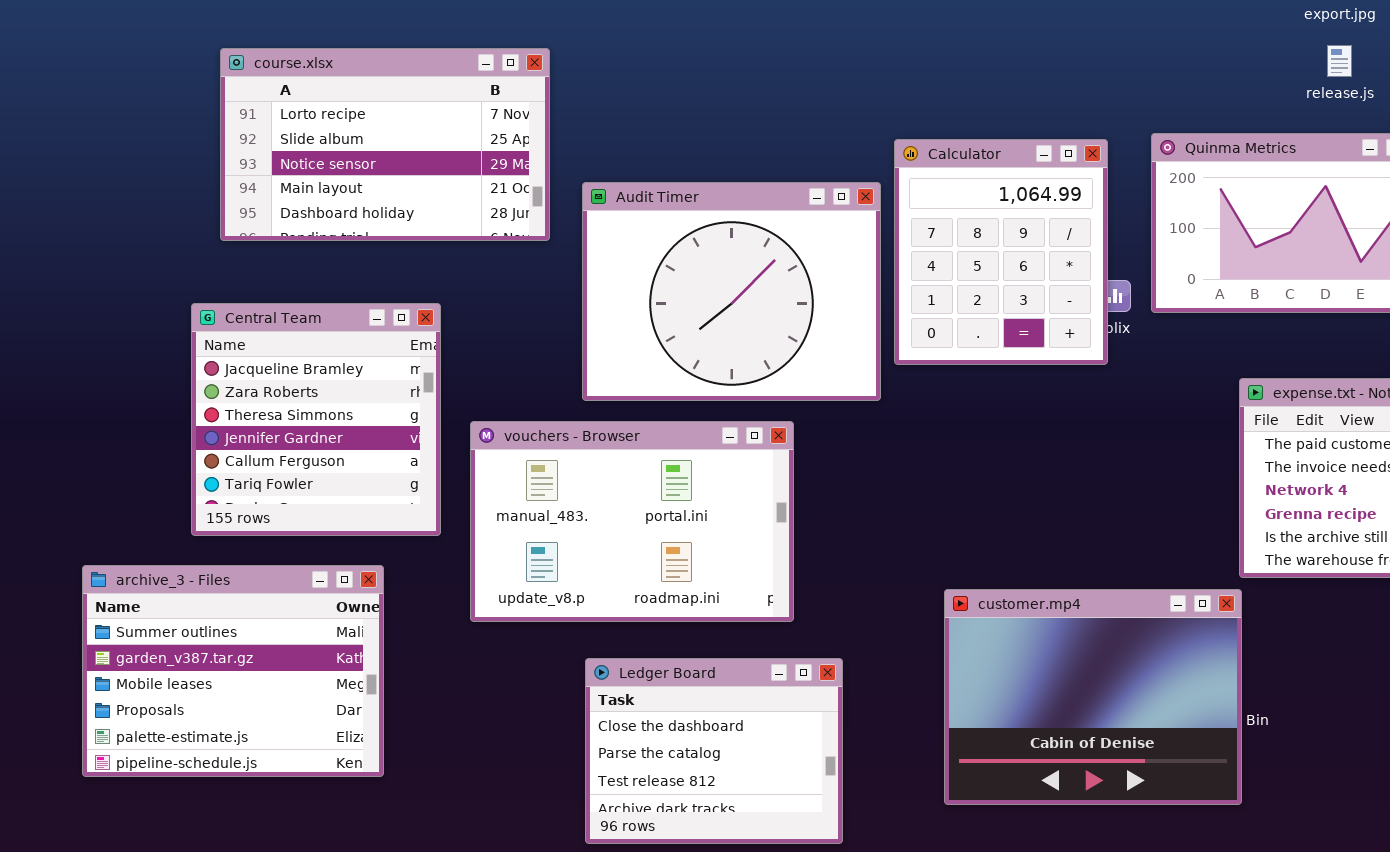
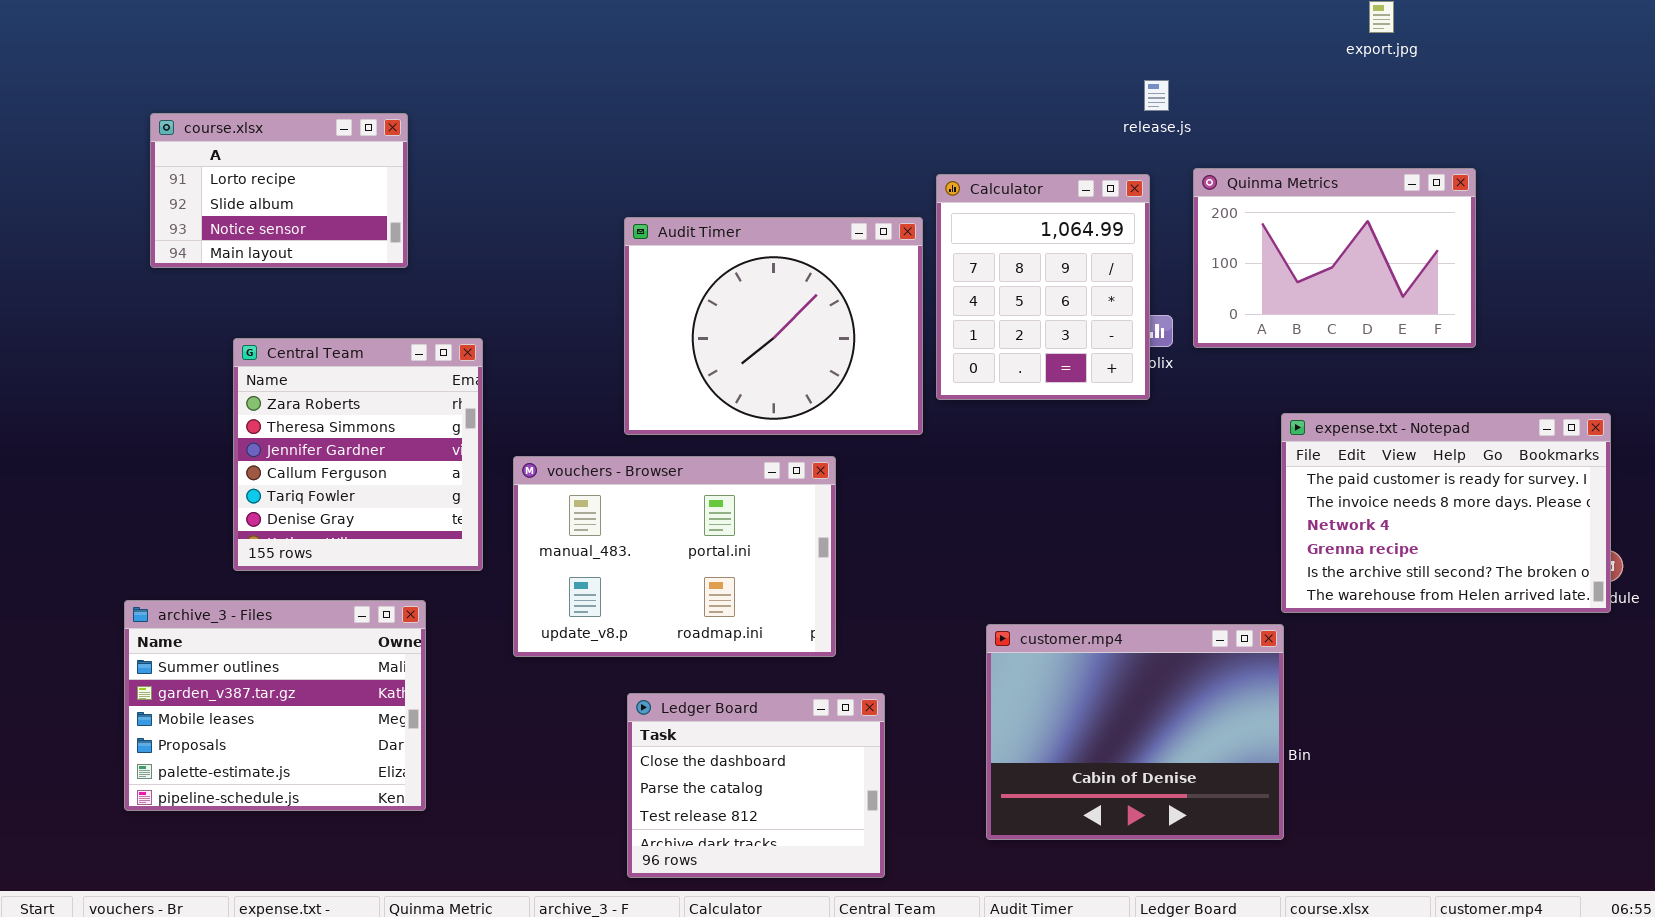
release.js: [1327,45,1352,77] -> [1144,80,1169,111], moved
course.xlsx: [220,48,550,241] -> [150,113,408,268], moved, resized
Central Team: [191,303,441,536] -> [233,338,483,571], scrolled down 1 row

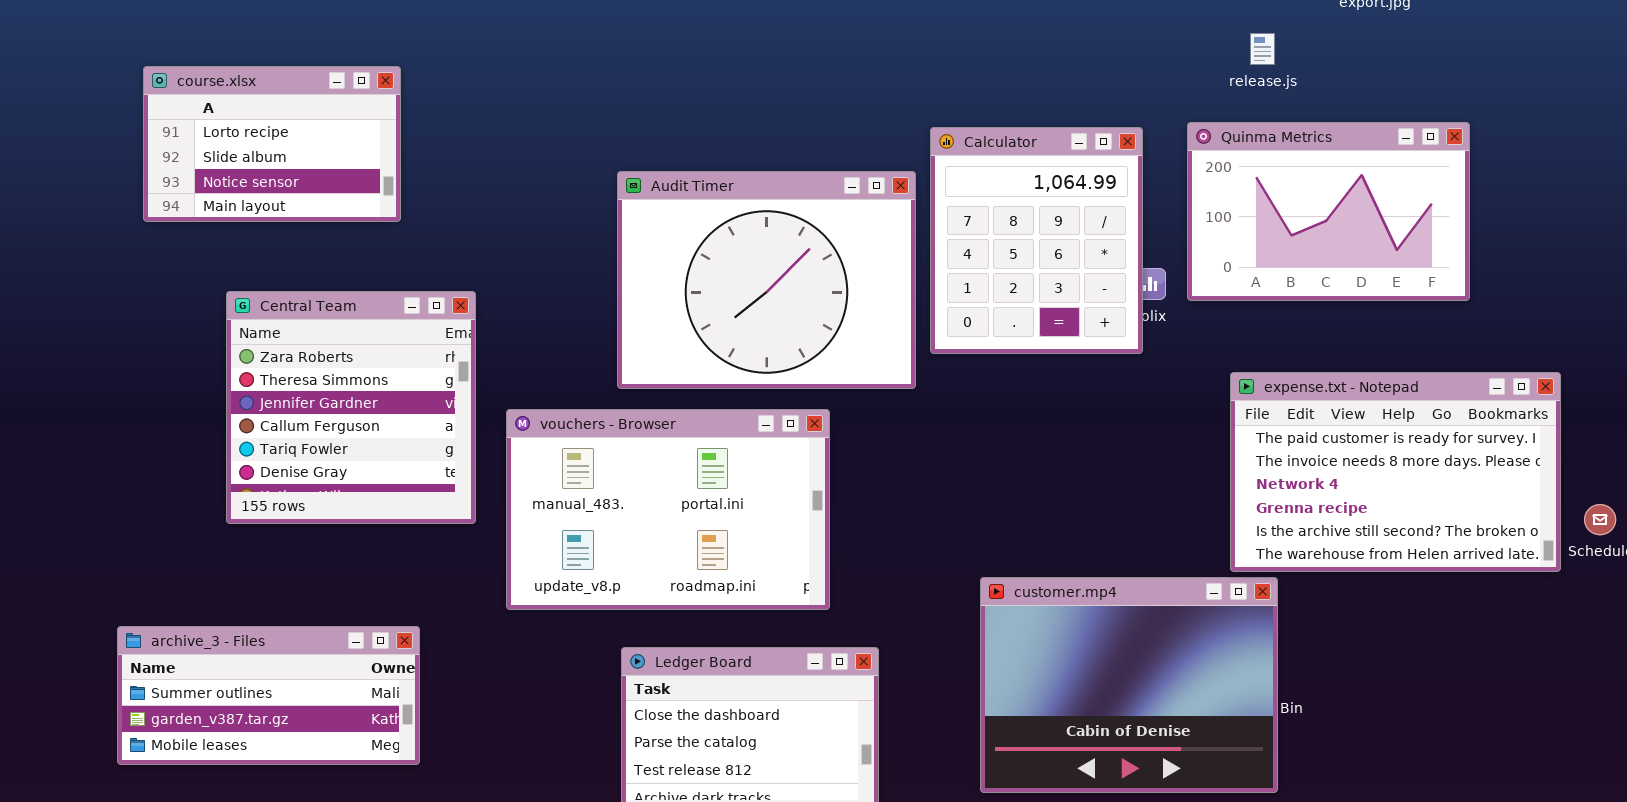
release.js: [1144,80,1169,111] -> [1250,33,1275,65], moved
expense.txt - Notepad: [1281,413,1611,613] -> [1230,372,1561,572], moved
archive_3 - Files: [124,600,426,811] -> [117,626,420,765], resized

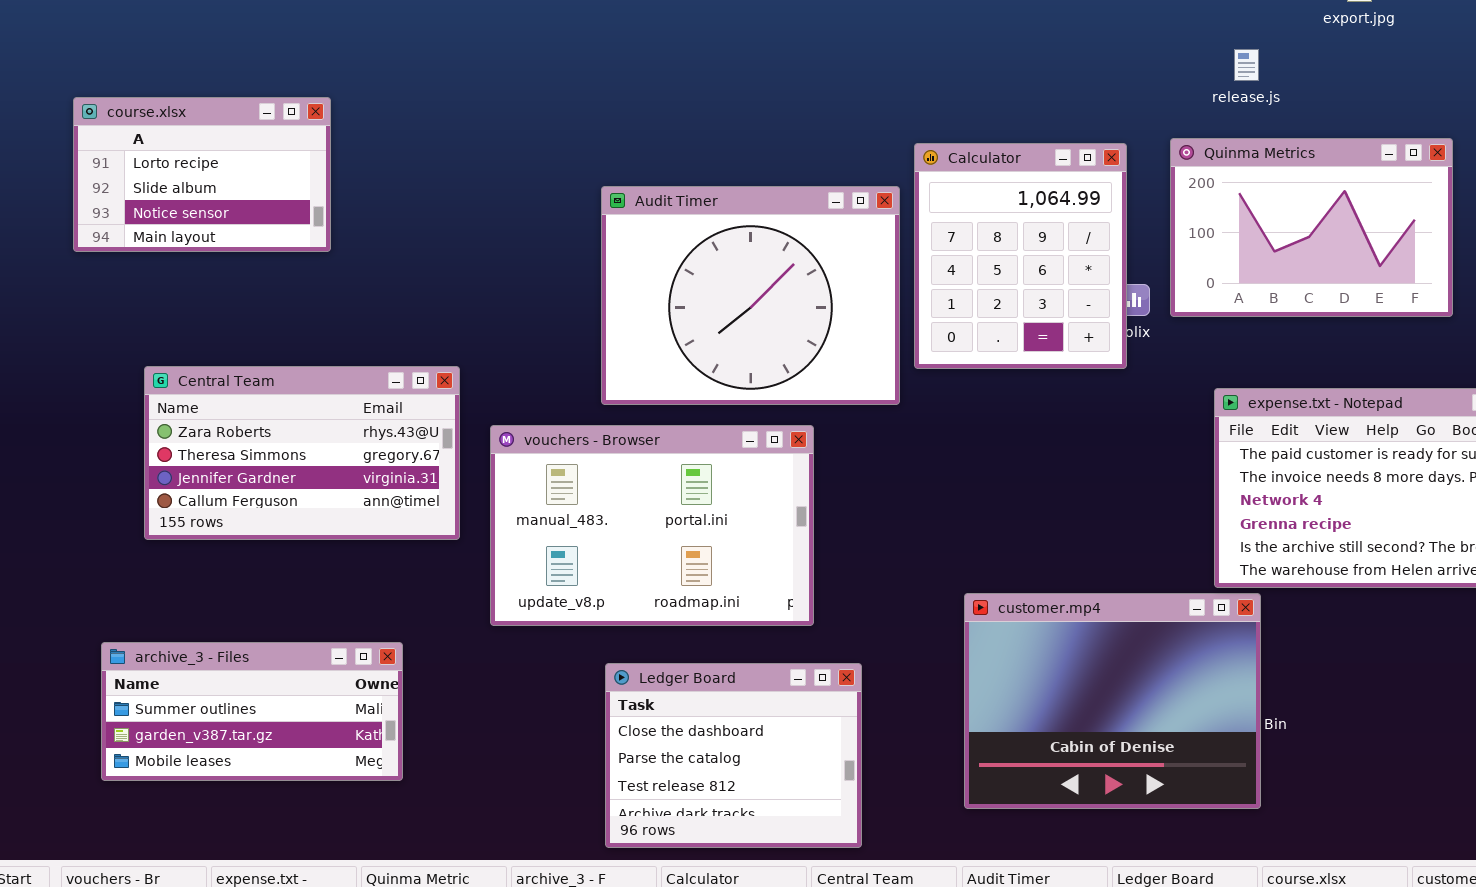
course.xlsx: [143,66,401,222] -> [73,97,331,252], moved
Central Team: [226,291,476,524] -> [144,366,460,540], resized

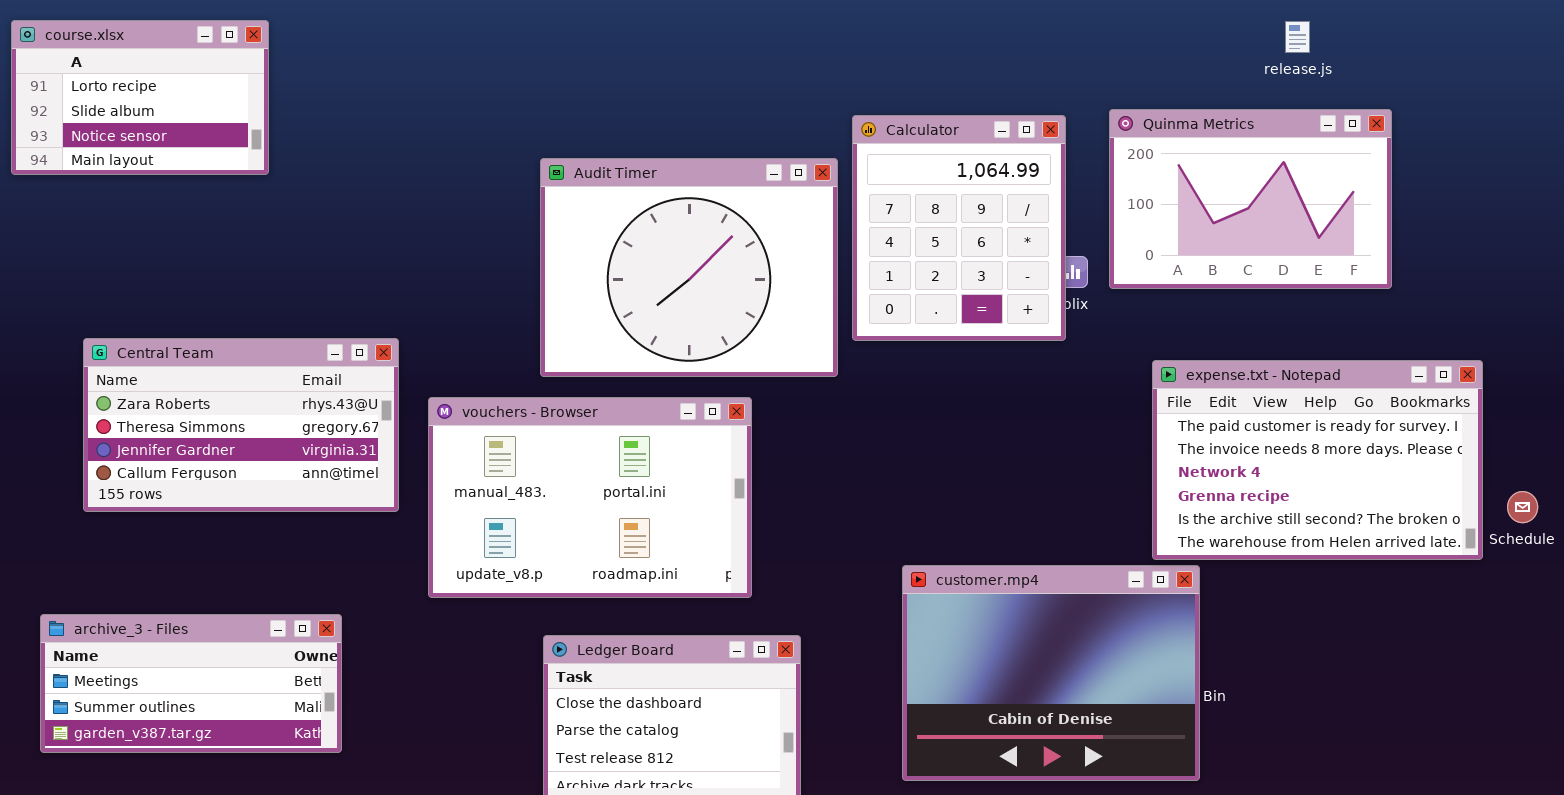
release.js: [1234,49,1259,81] -> [1285,21,1310,53], moved
course.xlsx: [73,97,331,252] -> [11,20,269,175], moved
archive_3 - Files: [101,642,403,781] -> [40,614,342,753], scrolled up 1 row

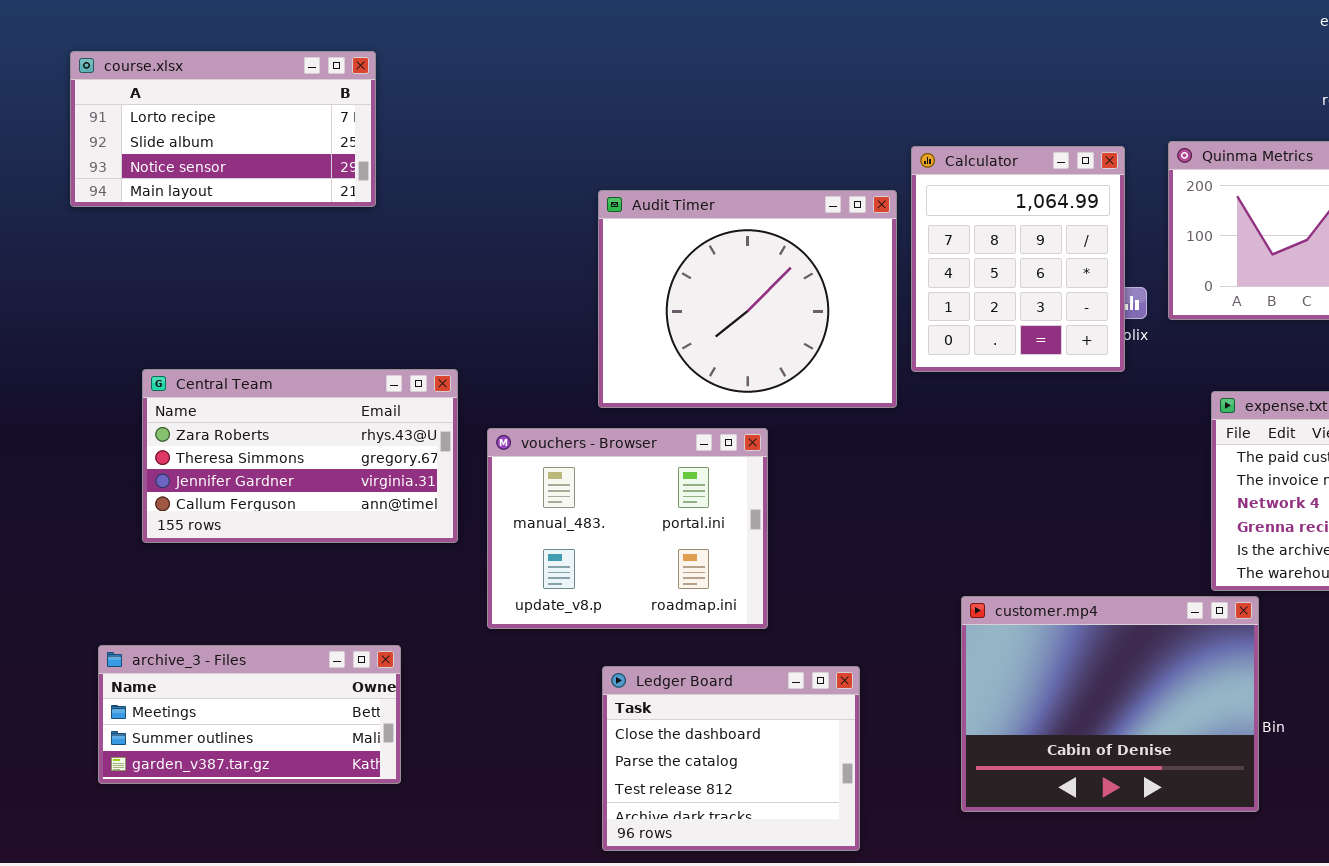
course.xlsx: [11,20,269,175] -> [70,51,376,207], resized
vouchers - Browser: [428,397,752,598] -> [487,428,768,629], resized

